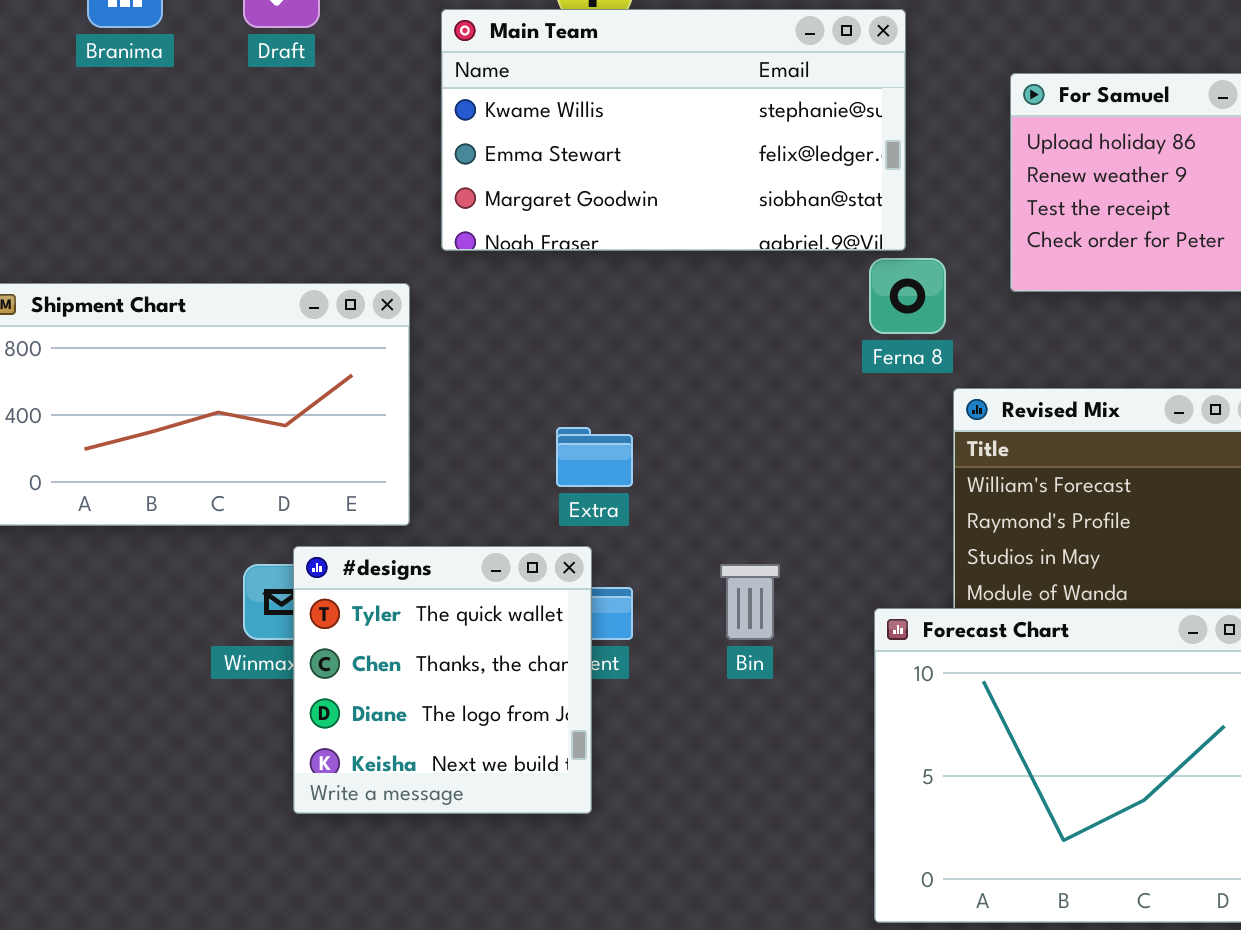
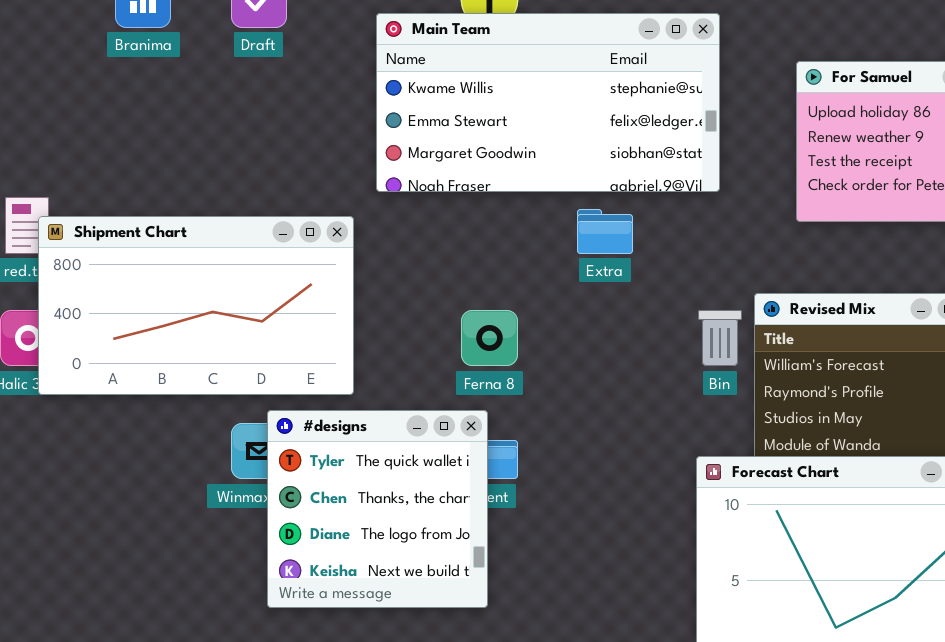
Ferna 8: [869,258,946,334] -> [461,310,518,366], moved
Extra: [556,427,633,487] -> [577,209,633,254], moved
Bin: [720,564,780,640] -> [698,310,742,366], moved

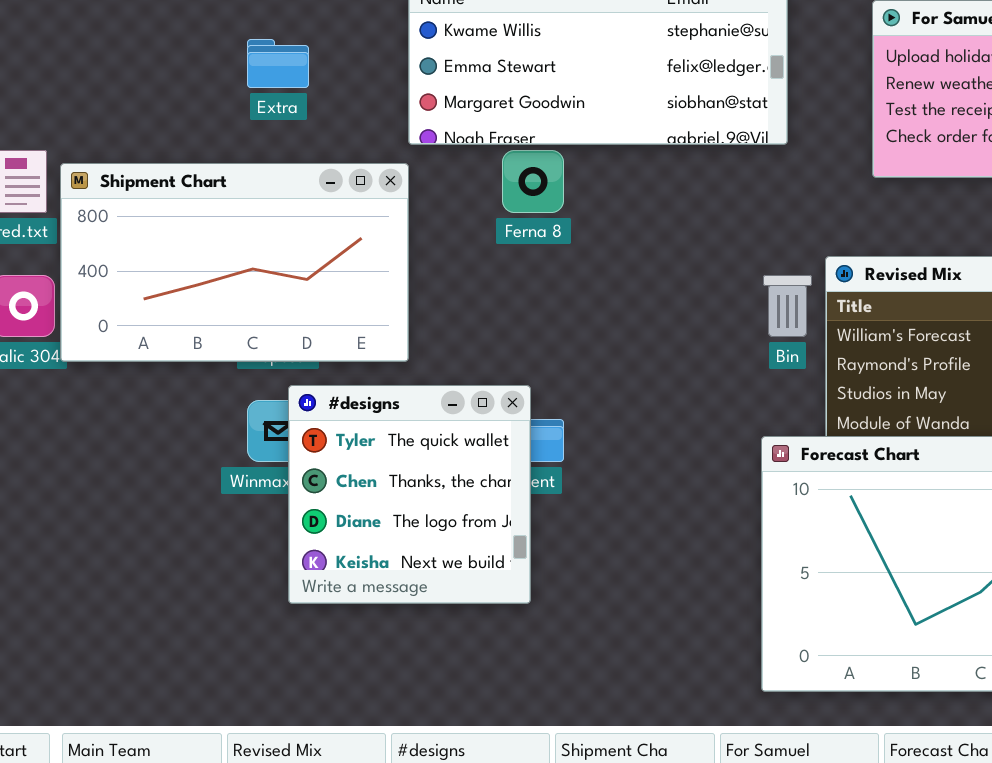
Extra: [577,209,633,254] -> [247,39,309,88], moved
Shipment Chart: [38,216,354,395] -> [60,163,409,362], moved
Ferna 8: [461,310,518,366] -> [502,150,564,213], moved

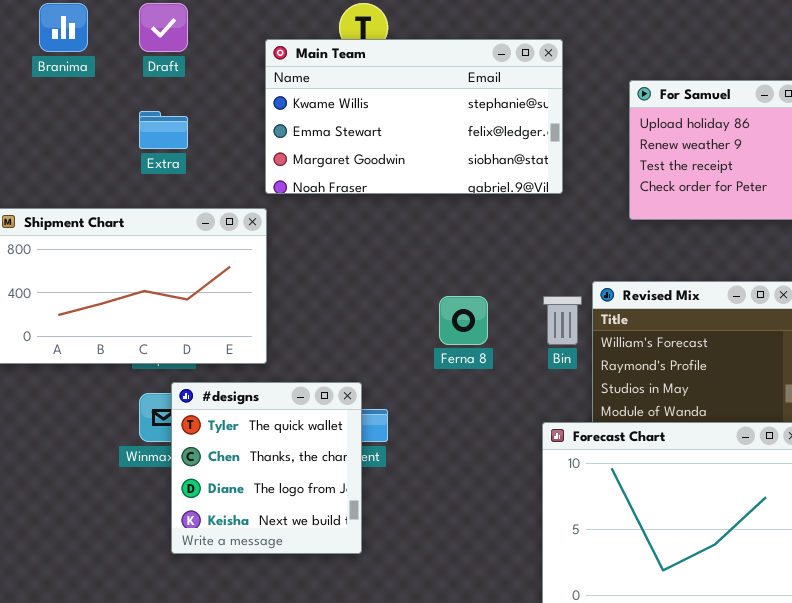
Ferna 8: [502,150,564,213] -> [439,296,488,345], moved

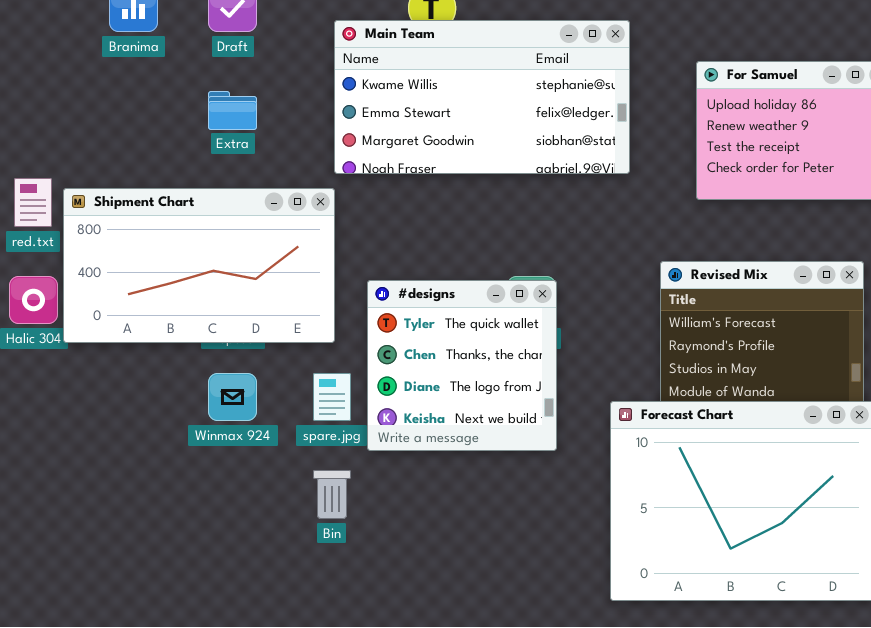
Bin: [543,296,582,345] -> [313,470,351,519], moved
#designs: [171,382,362,554] -> [367,280,557,451], moved

